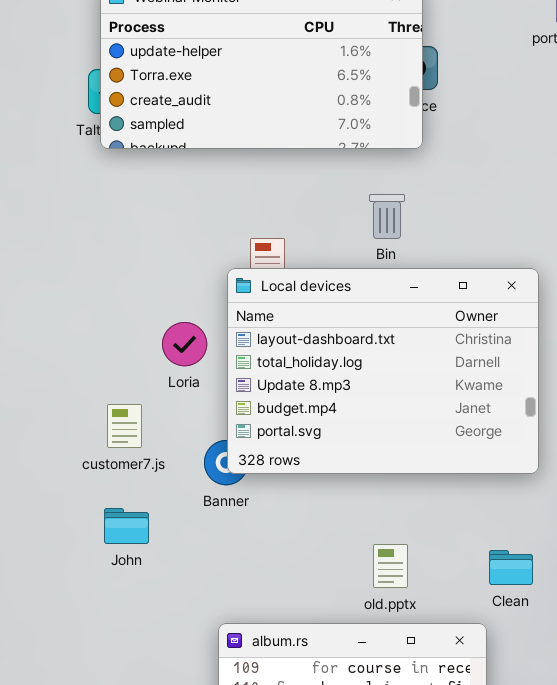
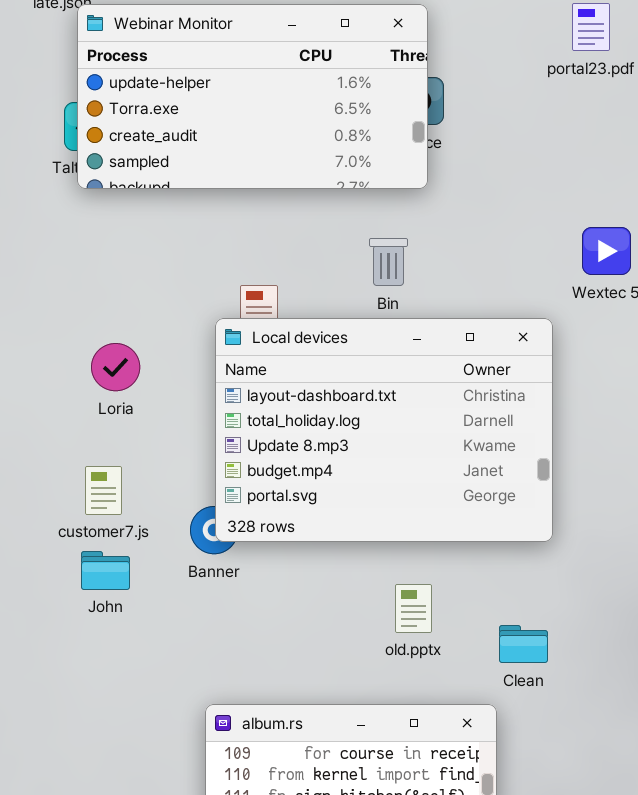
Loria: [162,322,207,366] -> [91,343,140,391], moved
John: [104,508,149,544] -> [81,551,130,590], moved
old.pptx: [373,544,408,588] -> [395,584,432,633], moved

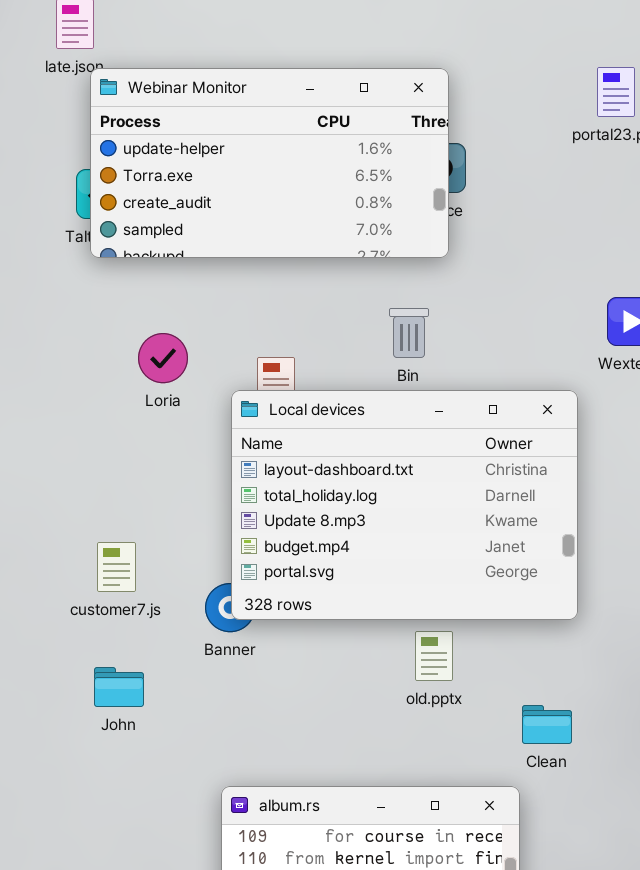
Loria: [91,343,140,391] -> [138,333,188,383], moved
John: [81,551,130,590] -> [94,667,144,707], moved
old.pptx: [395,584,432,633] -> [415,631,453,681], moved

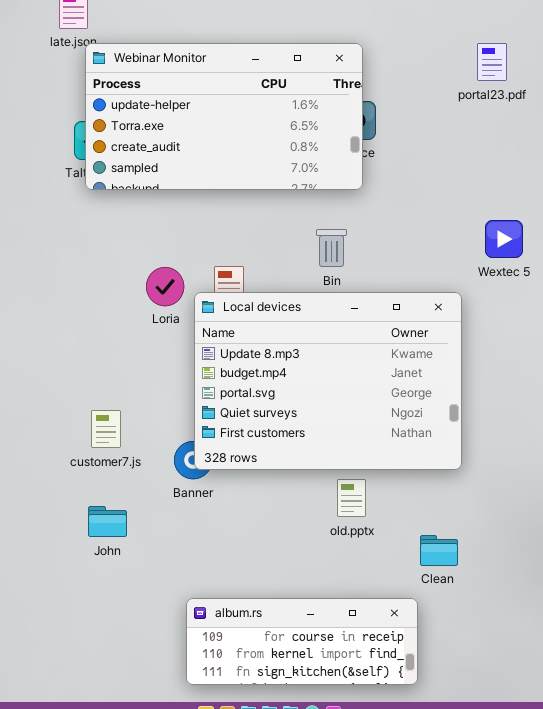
Loria: [138,333,188,383] -> [146,267,184,306], moved
Local devices: [231,390,578,620] -> [194,292,462,470], scrolled down 2 rows

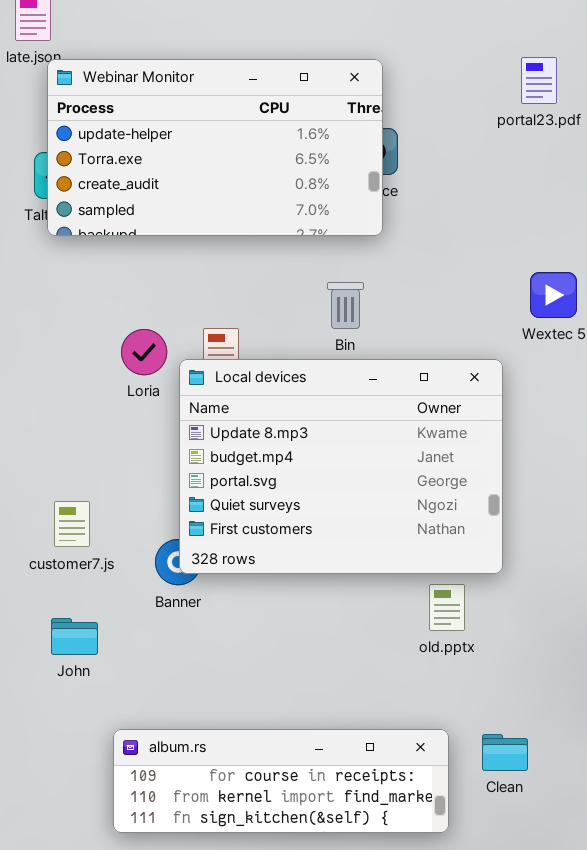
old.pptx: [337,479,366,517] -> [429,584,465,631], moved
Clean: [420,535,458,566] -> [482,734,528,771], moved
album.rs: [186,598,418,685] -> [113,729,449,833], resized

